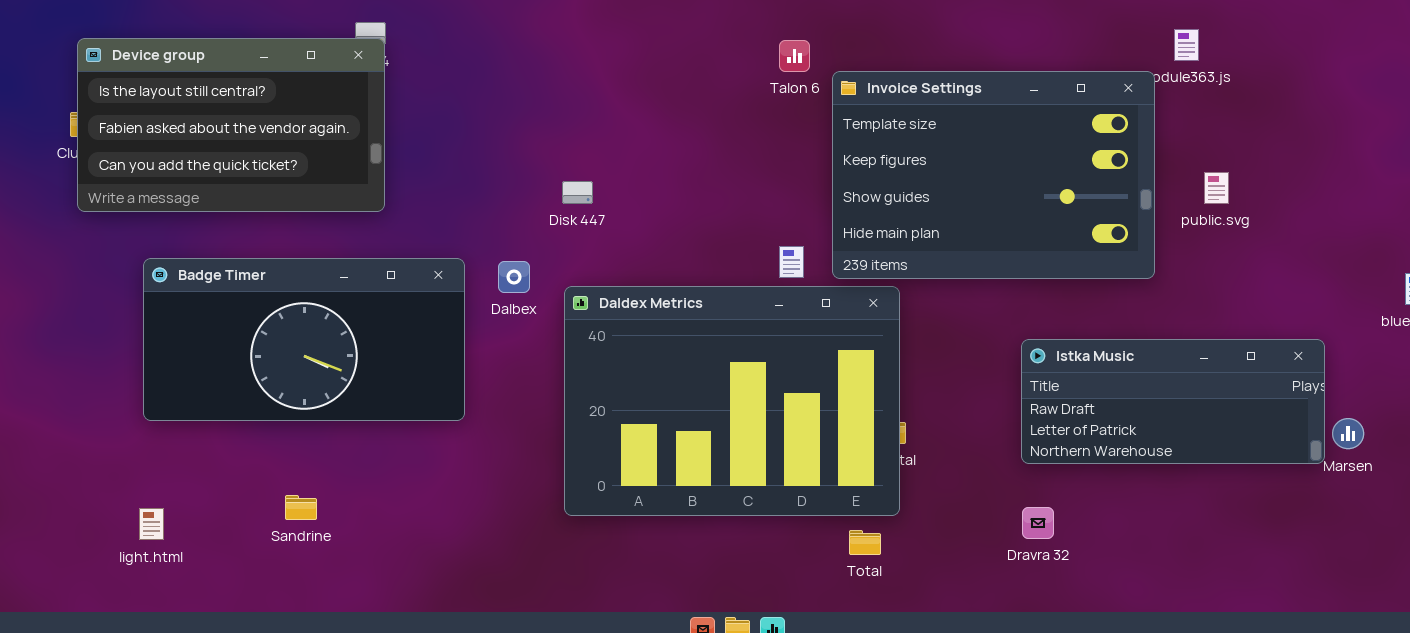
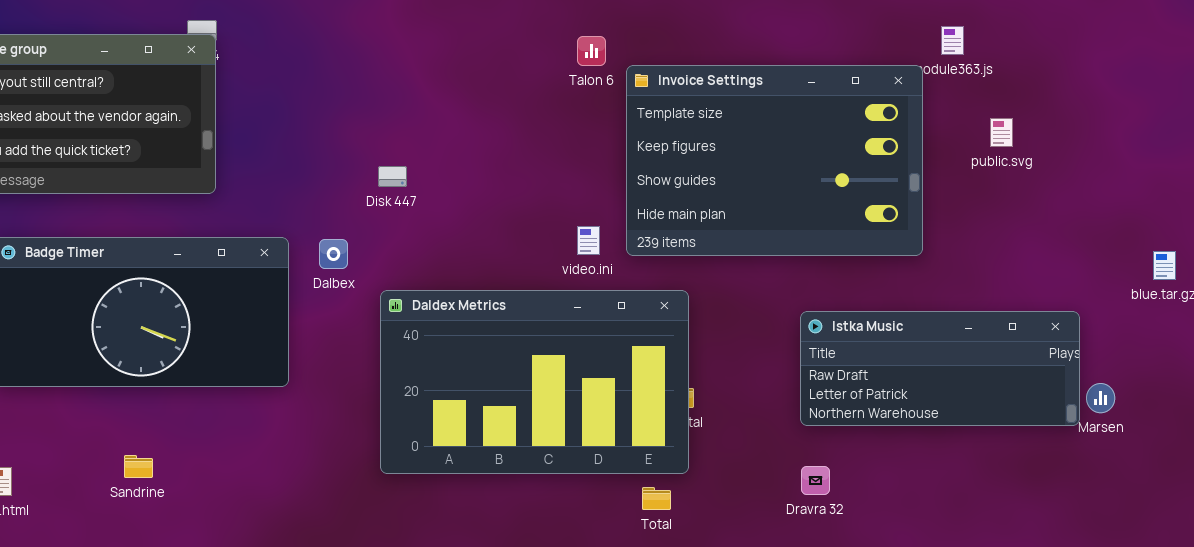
public.svg: [1204,172,1229,204] -> [990,118,1013,147], moved
Daldex Metrics: [564,286,900,516] -> [380,290,689,474], resized

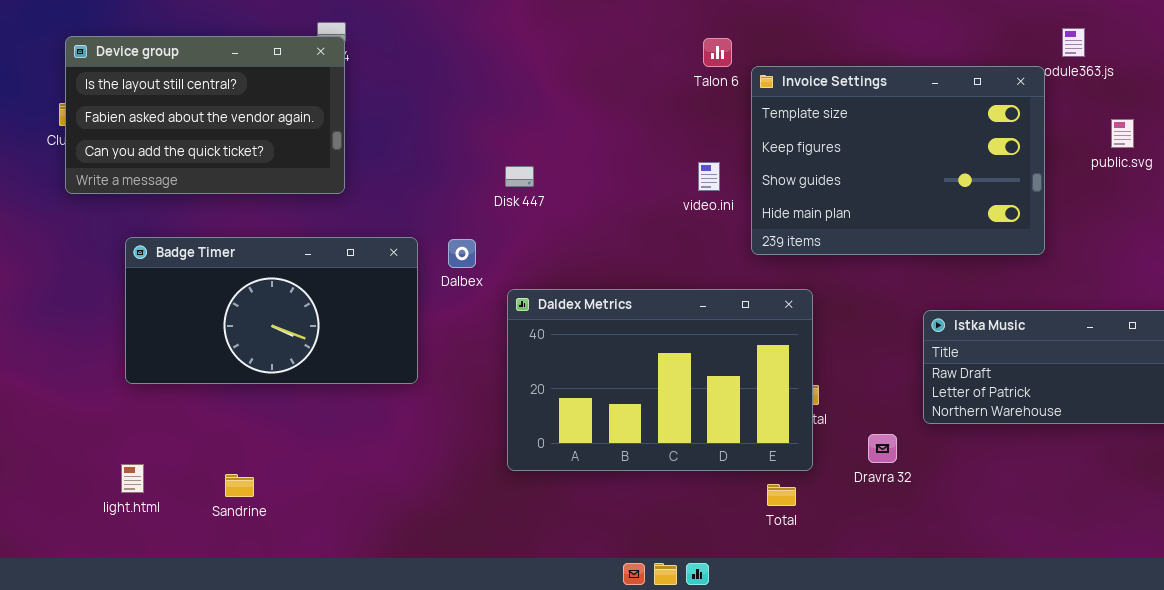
video.ini: [577,226,600,255] -> [698,162,720,191], moved
Sandrine: [124,455,153,478] -> [225,474,254,497], moved
Dravra 32: [801,466,830,495] -> [868,434,897,463], moved

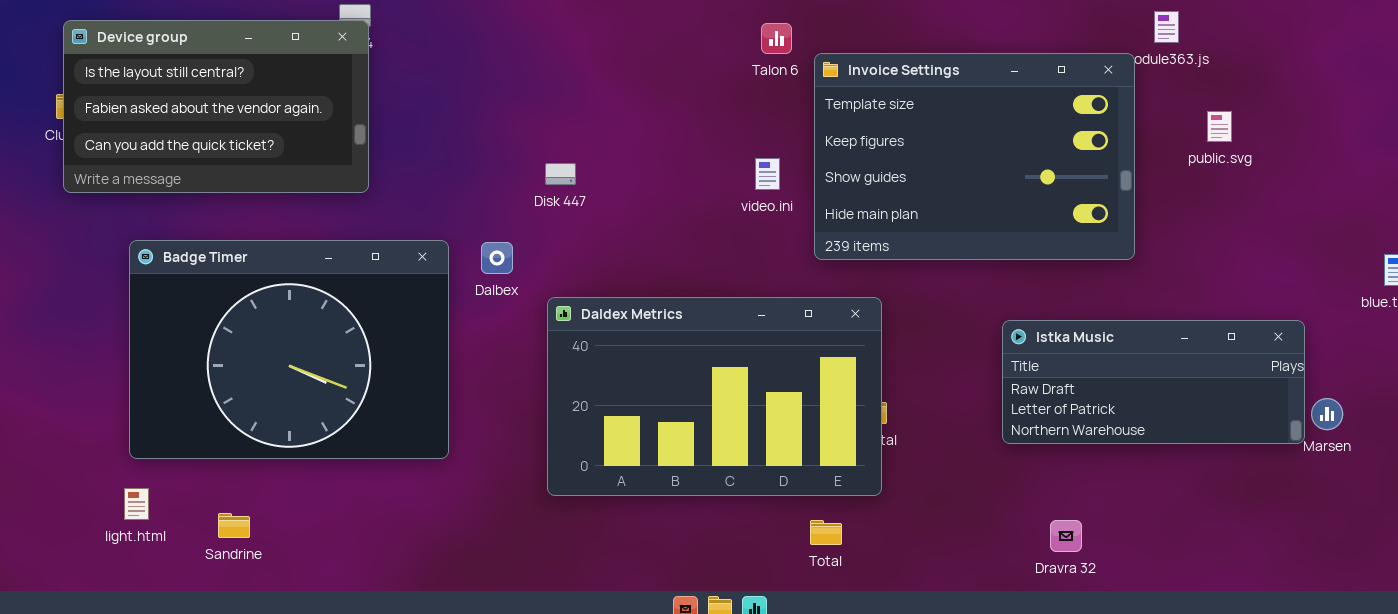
Badge Timer: [125,237,418,384] -> [129,240,449,459], resized
Dravra 32: [868,434,897,463] -> [1050,520,1082,552], moved
Sandrine: [225,474,254,497] -> [218,513,250,538], moved
Total: [767,484,796,506] -> [810,520,842,545], moved

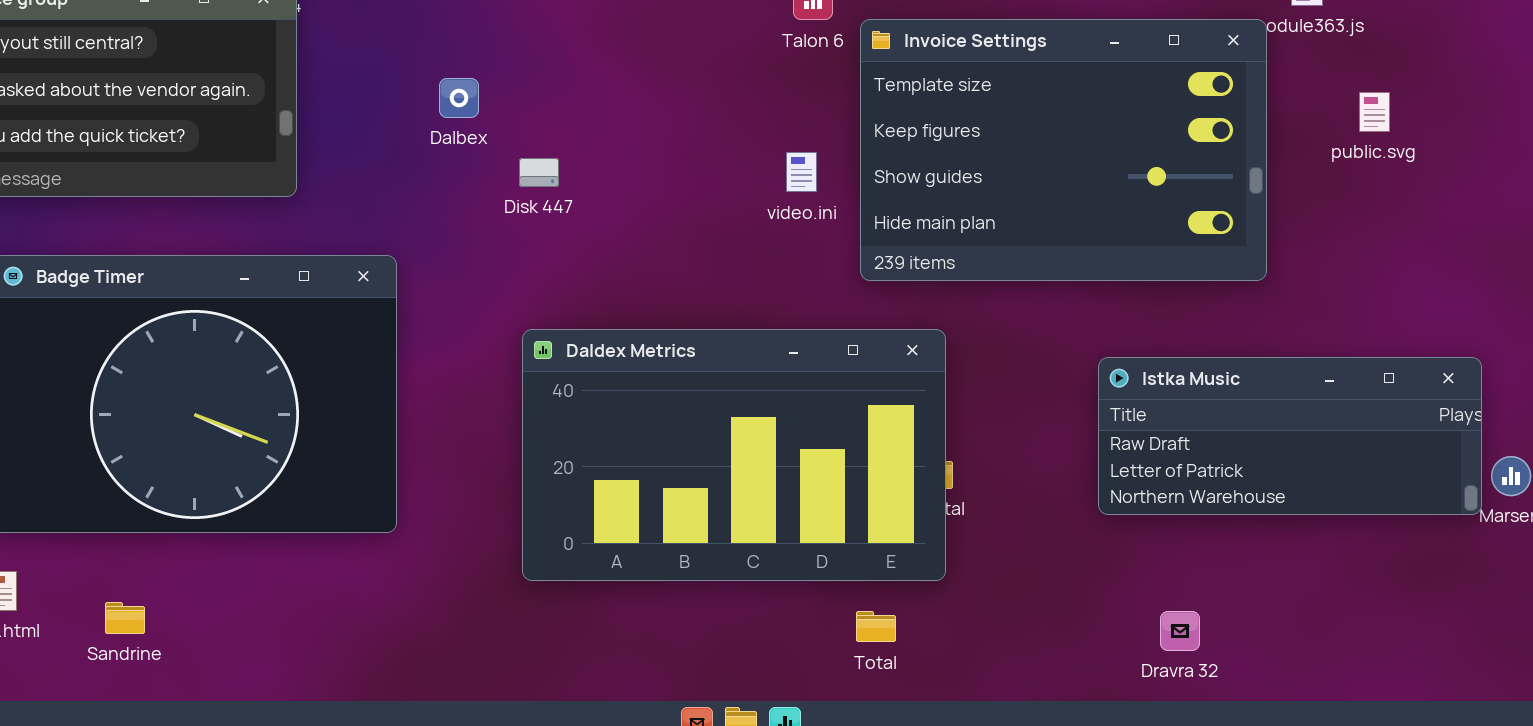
Dalbex: [481,242,513,274] -> [439,78,479,118], moved

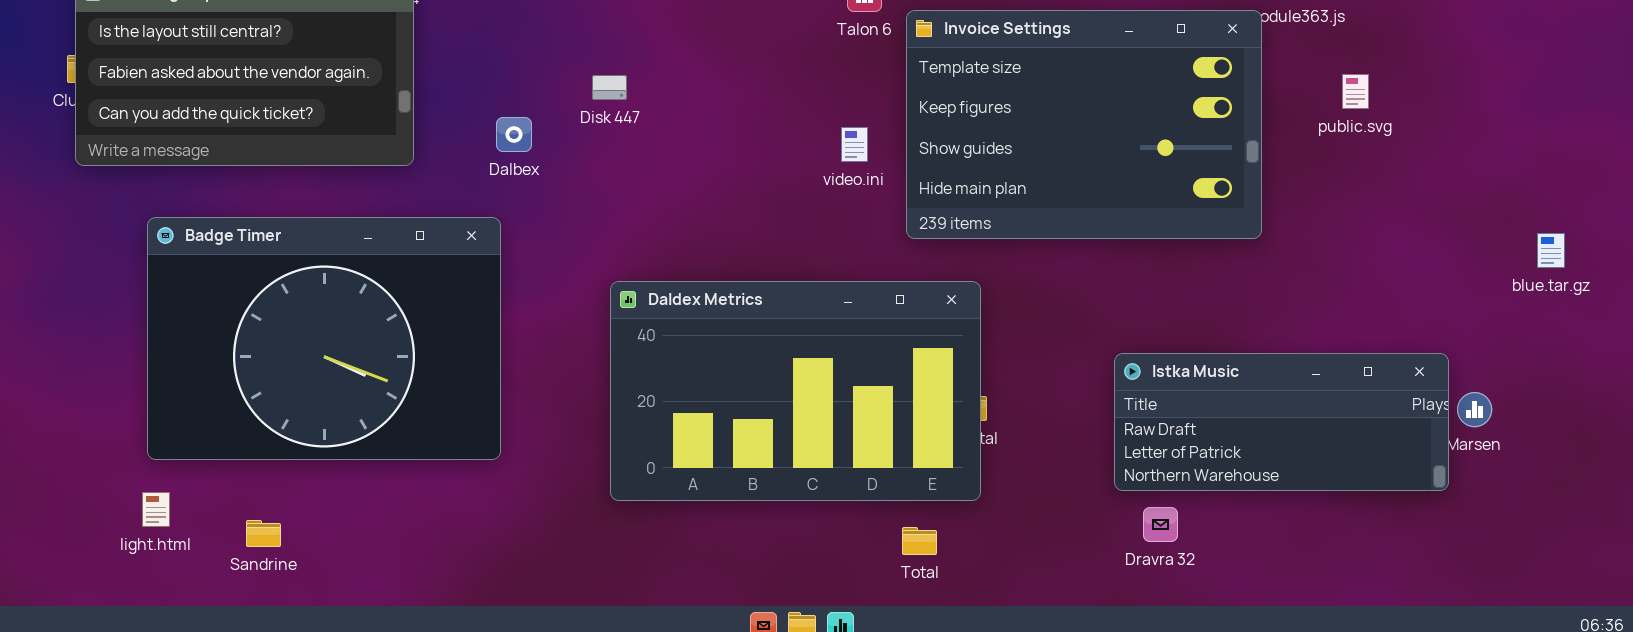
Dalbex: [439,78,479,118] -> [496,117,532,152], moved
Disk 447: [519,158,559,187] -> [592,75,627,100], moved
Istka Music: [1098,357,1482,515] -> [1114,353,1449,491], moved
Dravra 32: [1160,611,1200,651] -> [1143,507,1178,542], moved

